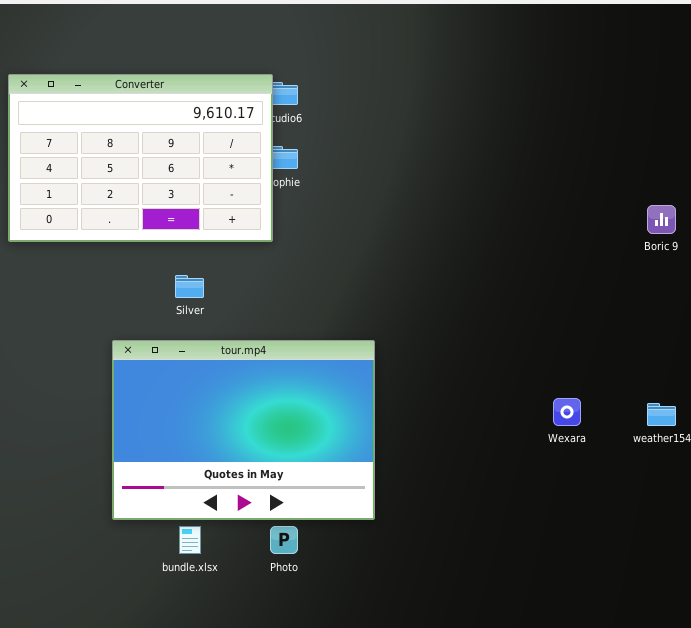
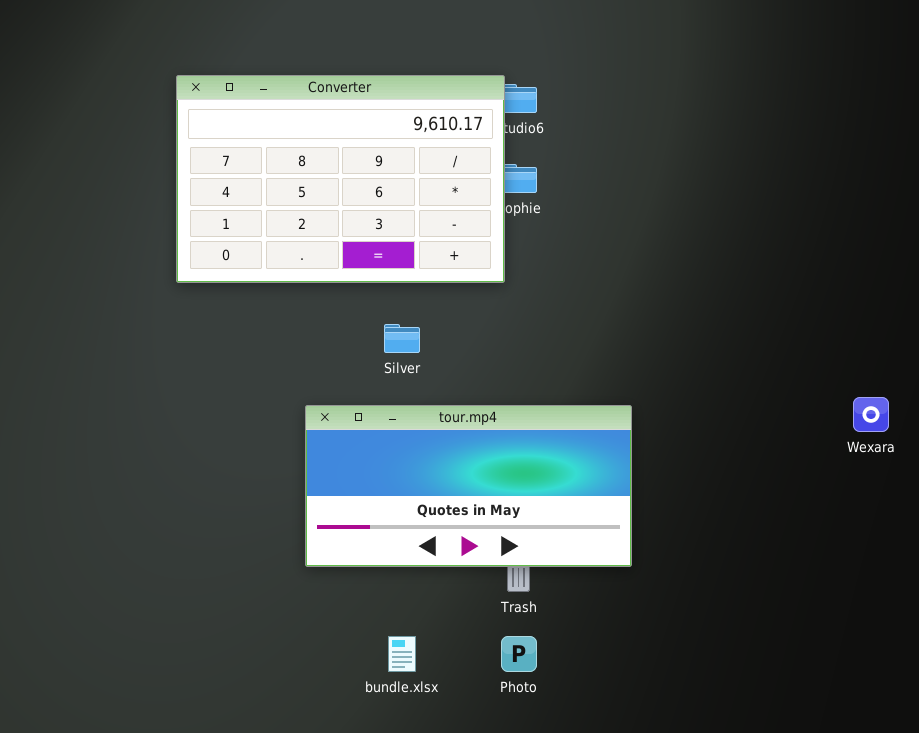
tour.mp4: [112,340,375,520] -> [305,405,632,567], resized
Wexara: [553,398,581,426] -> [853,397,889,432], moved

